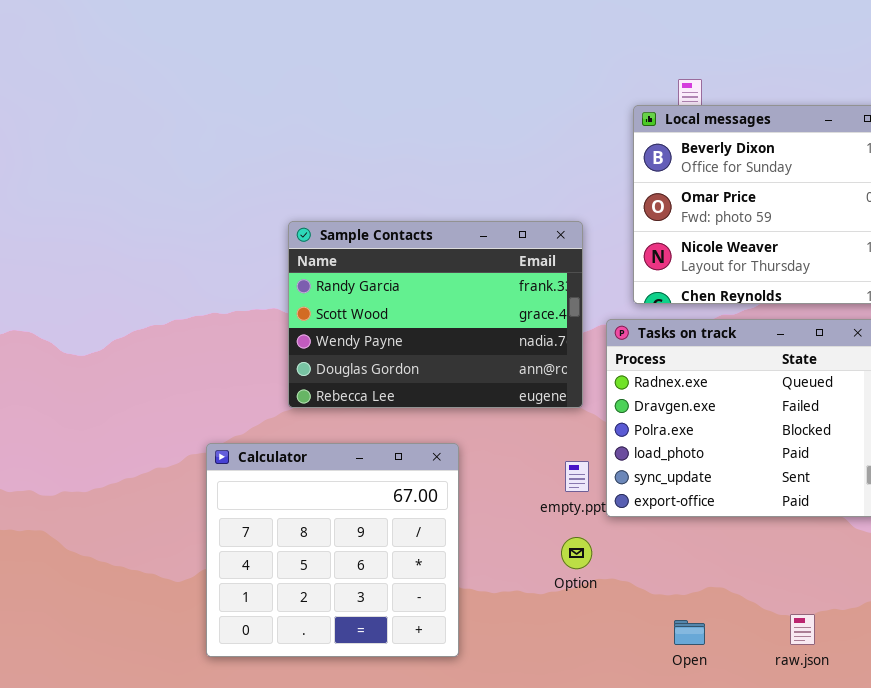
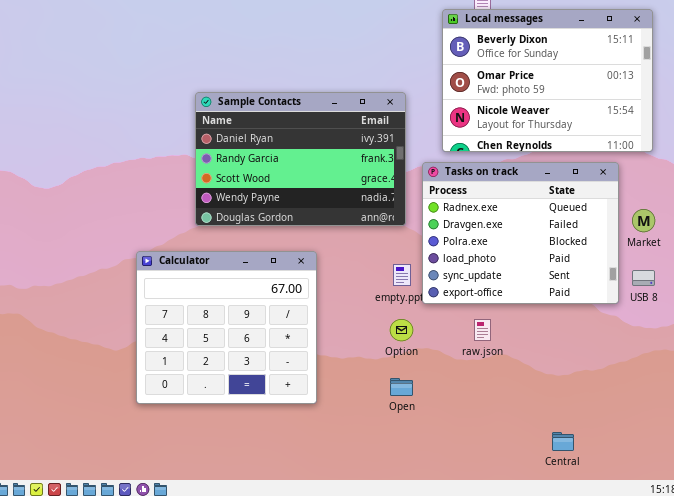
Sample Contacts: [288,221,583,408] -> [195,92,406,226], scrolled up 1 row
raw.json: [790,614,815,645] -> [474,319,491,341], moved
Open: [674,620,705,645] -> [390,378,413,396], moved

